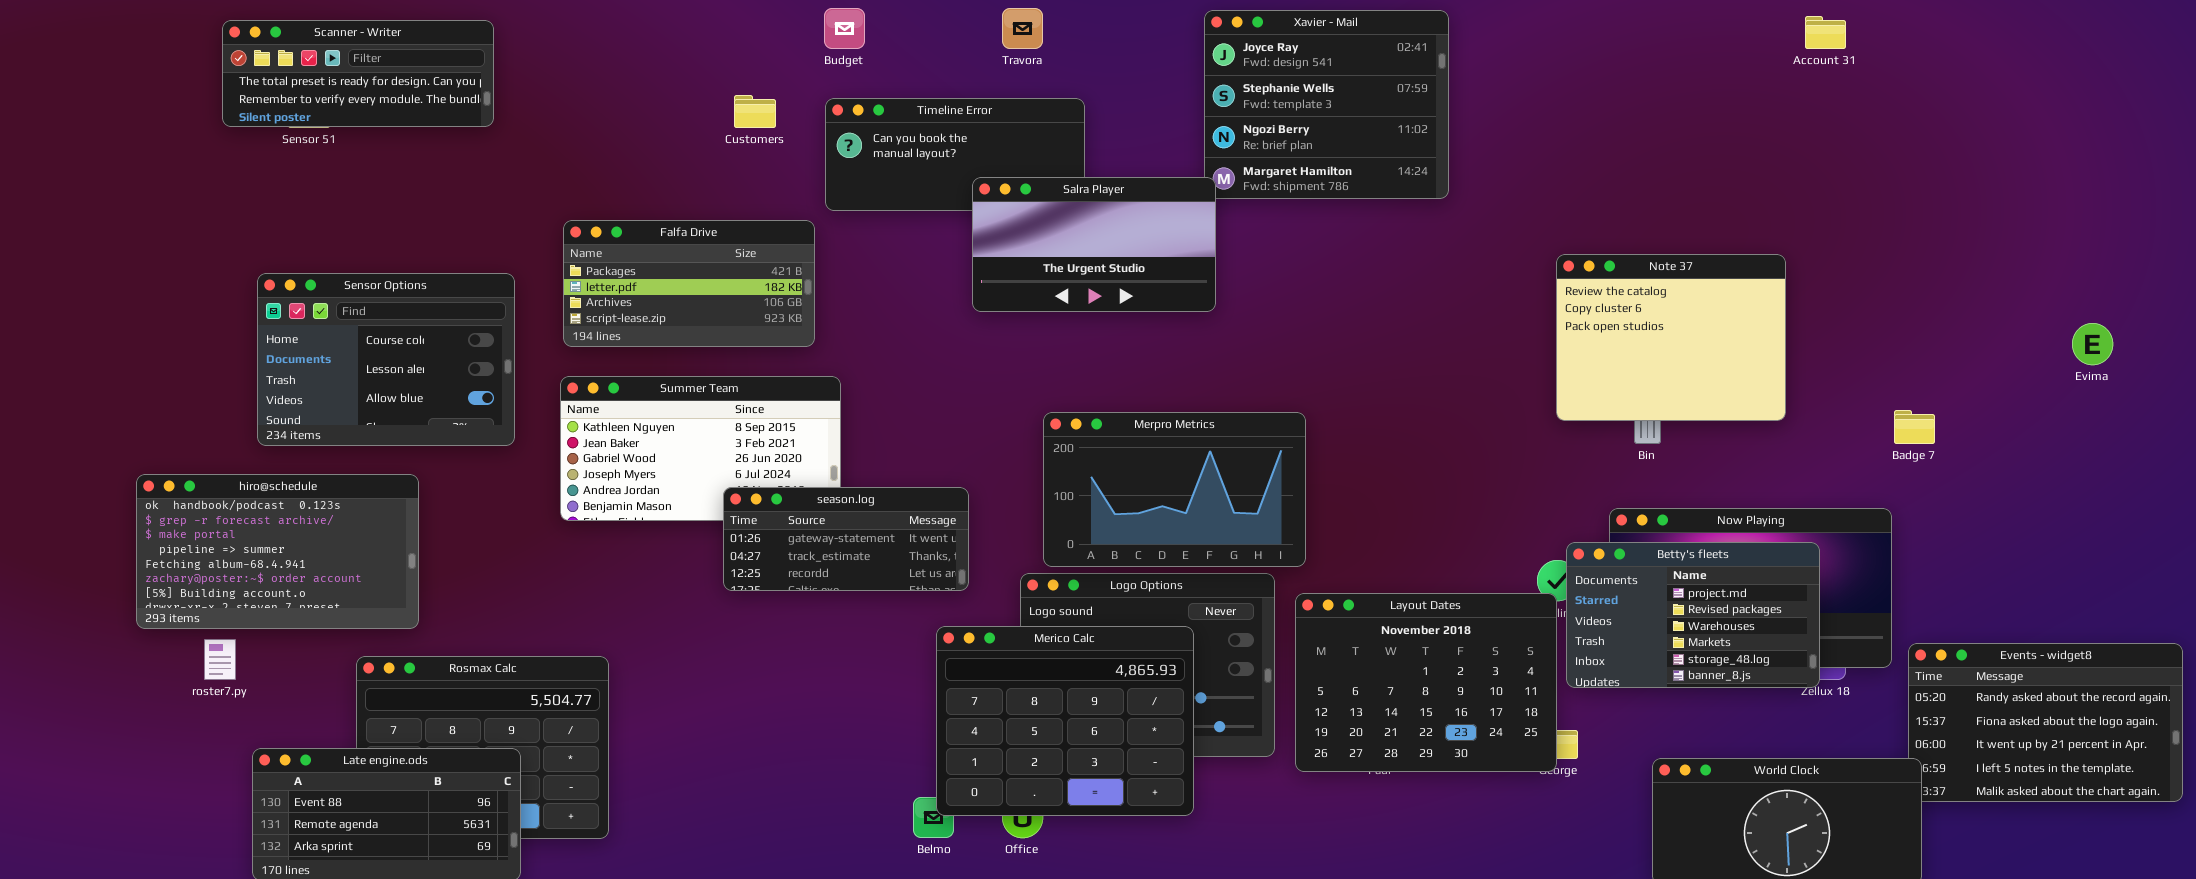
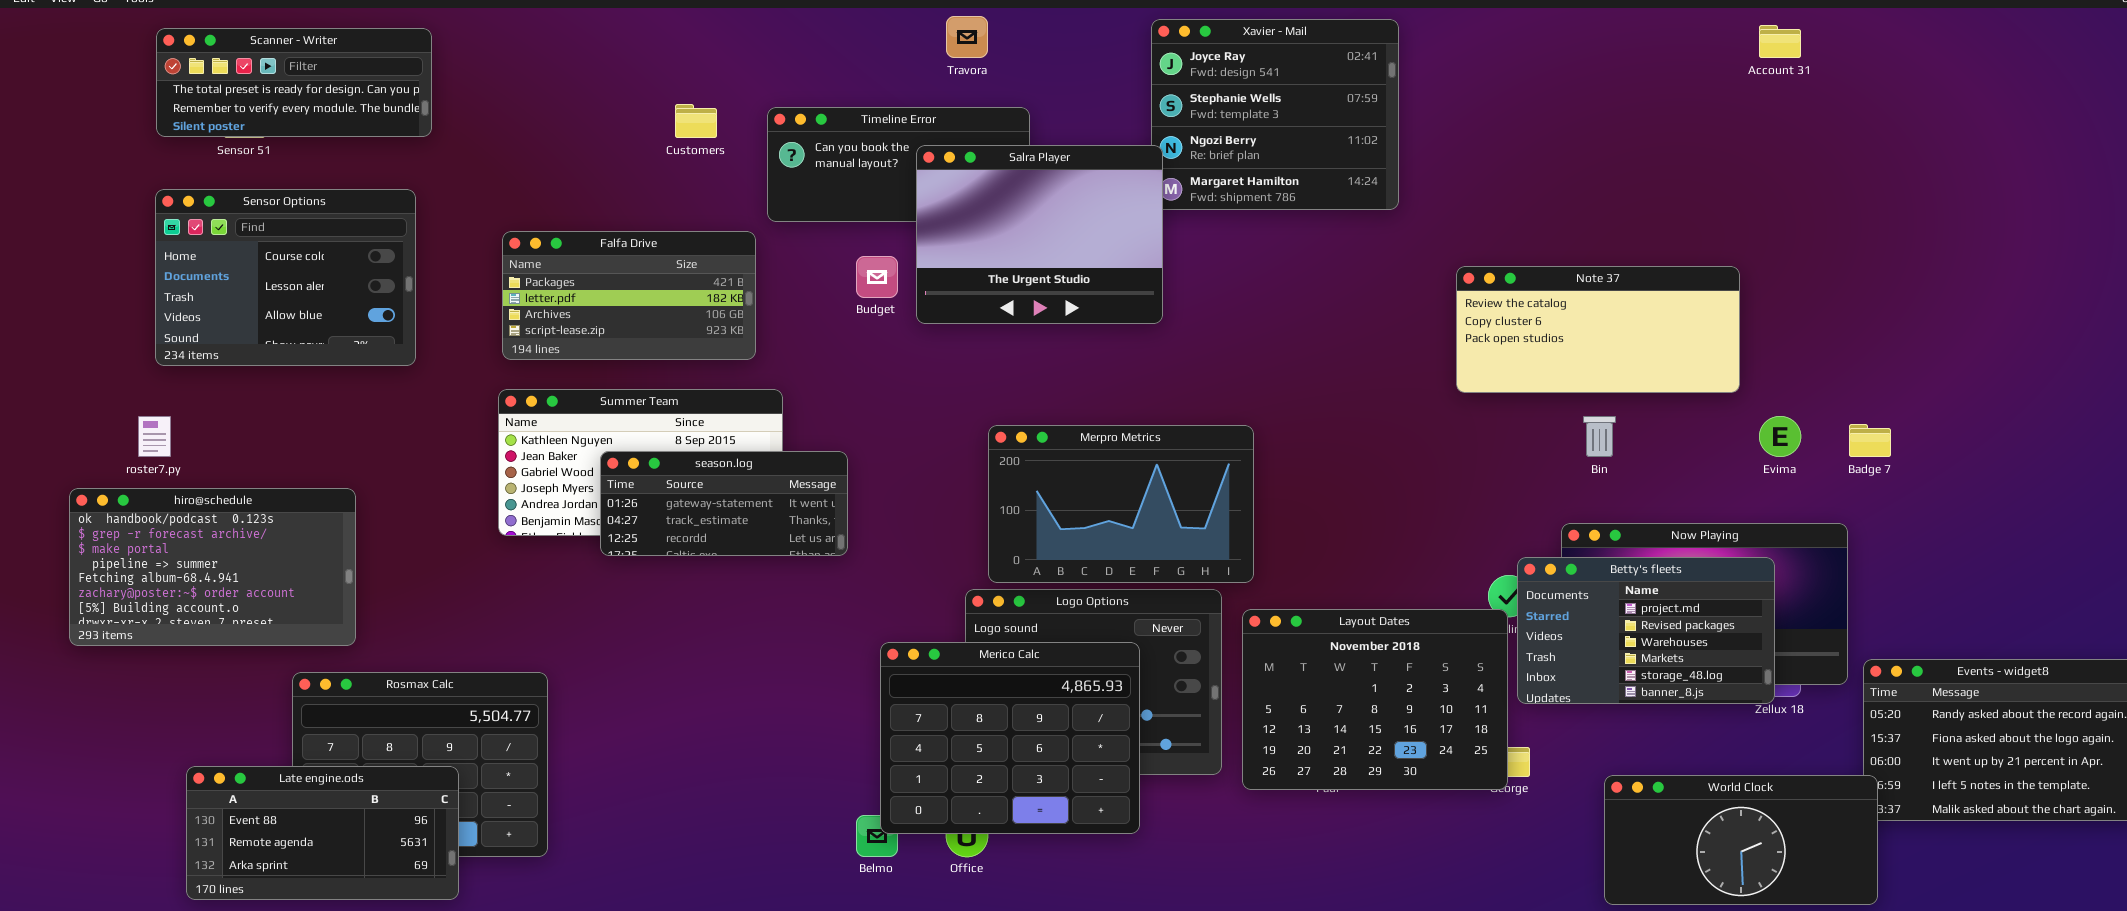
Budget: [824,8,865,49] -> [856,256,898,298], moved
Salra Player: [972,177,1216,312] -> [916,145,1163,324], resized
Note 37: [1556,254,1786,421] -> [1456,266,1740,393], resized
Sensor Options: [257,273,515,446] -> [155,189,416,366], moved
Evima: [2072,323,2113,365] -> [1759,416,1801,457], moved
season.log: [723,487,969,591] -> [600,451,848,556], moved
roster7.py: [204,639,236,680] -> [138,416,171,457], moved

